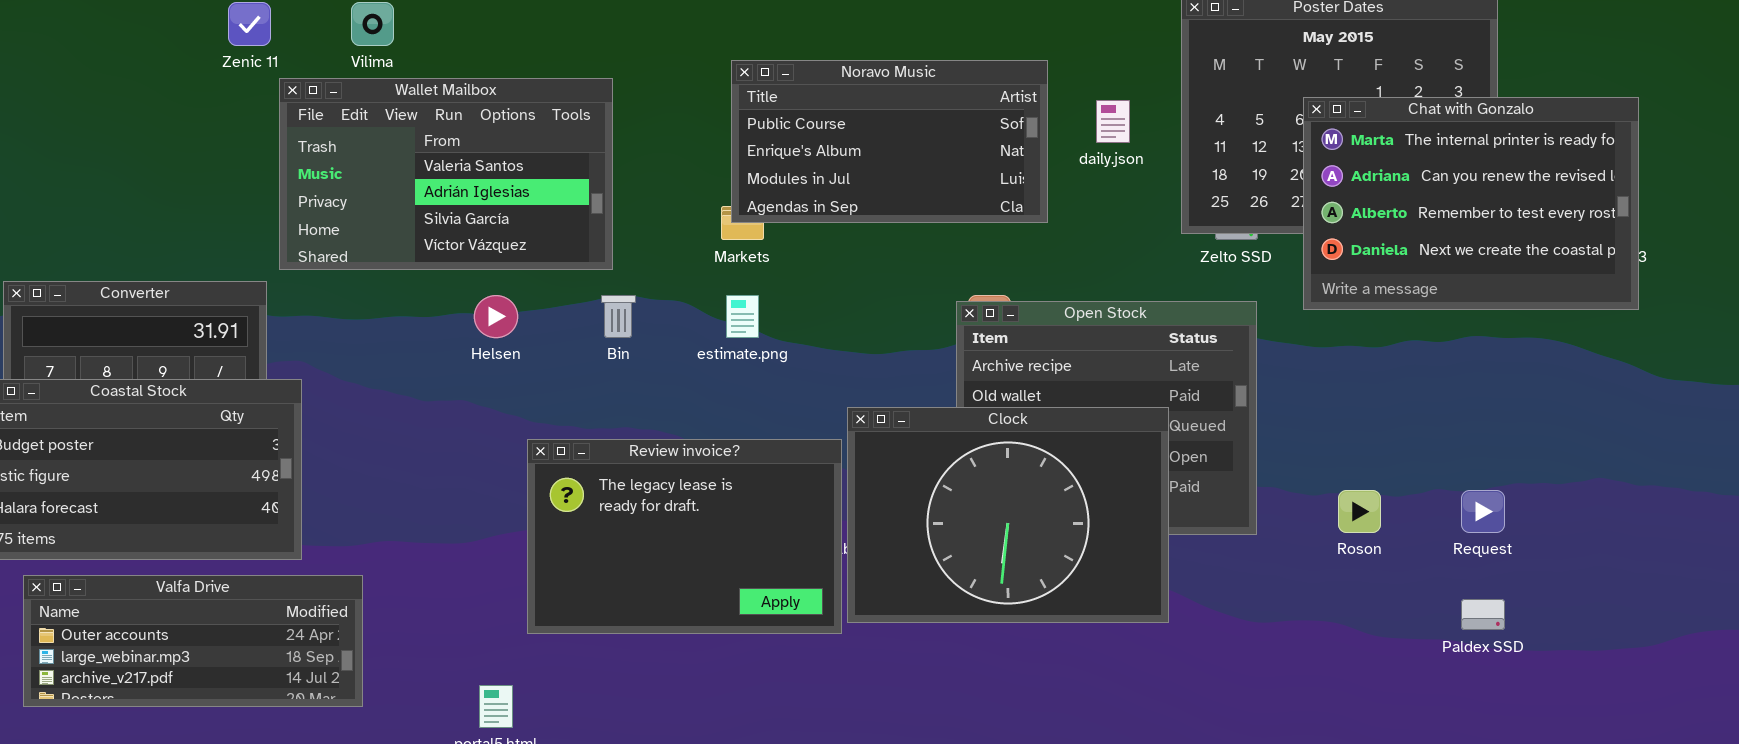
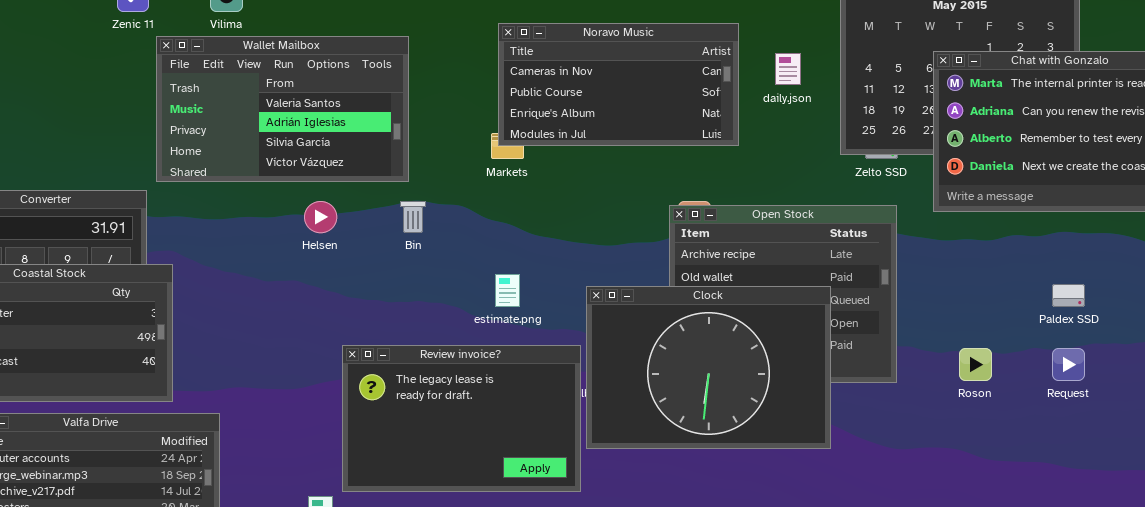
Noravo Music: [731,60,1048,223] -> [498,23,739,146], scrolled up 1 row
estimate.png: [726,295,759,338] -> [495,274,520,307], moved
Review invoice?: [527,439,842,634] -> [342,345,581,492], moved
Paldex SSD: [1461,599,1505,630] -> [1052,284,1085,307], moved

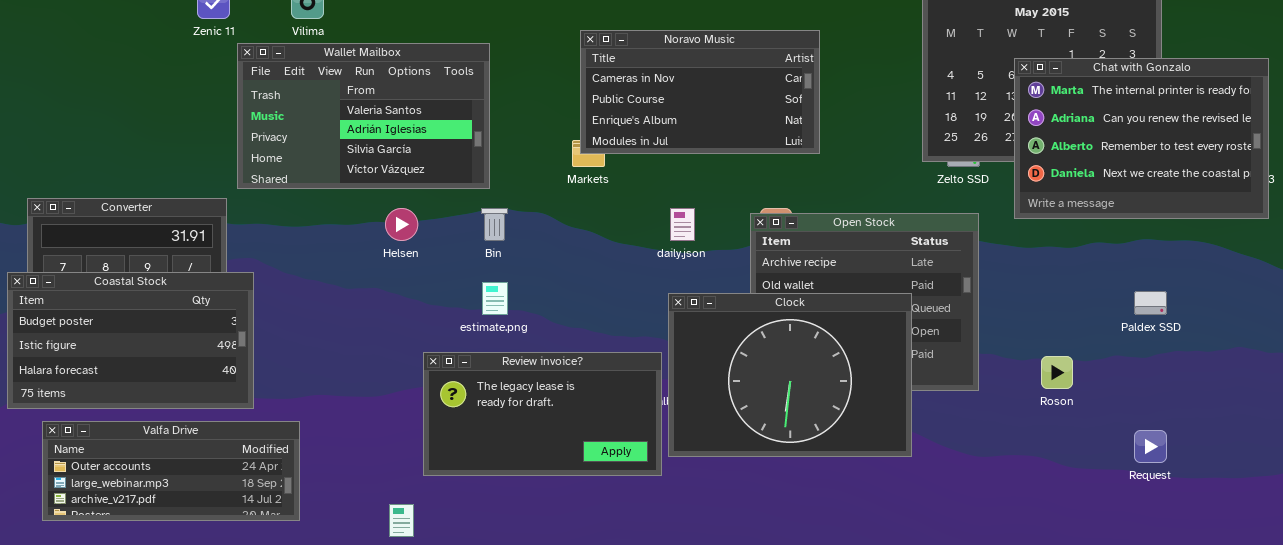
daily.json: [775,53,801,85] -> [670,208,695,241], moved
estimate.png: [495,274,520,307] -> [482,282,508,315], moved
Review invoice?: [342,345,581,492] -> [423,352,662,476], resized
Request: [1052,348,1085,381] -> [1134,430,1167,463], moved

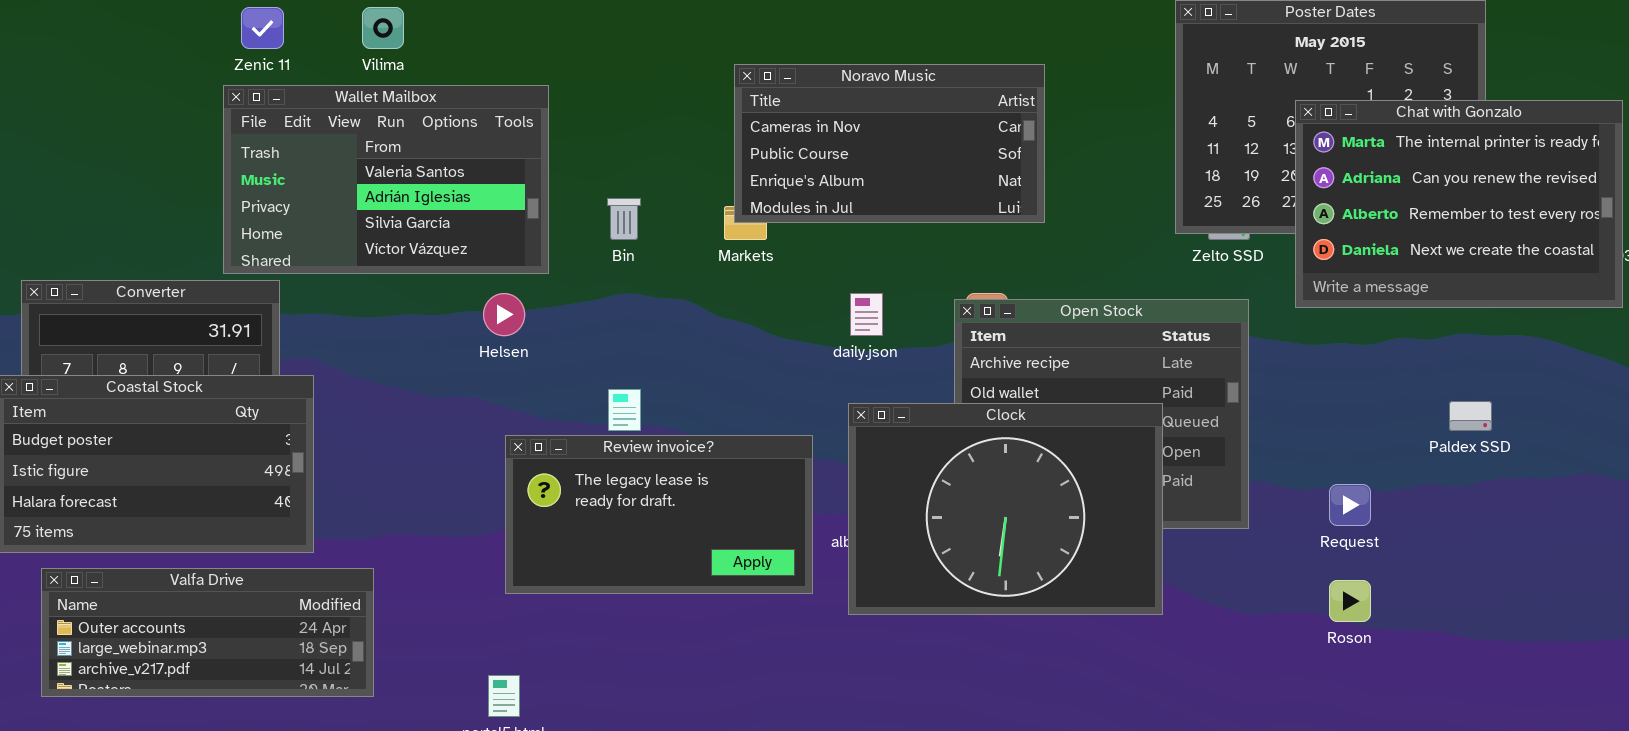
Wallet Mailbox: [237,43,490,189] -> [223,85,549,274], moved
Bin: [481,208,508,241] -> [607,198,641,240], moved
Review invoice?: [423,352,662,476] -> [505,435,813,594], moved
Roson: [1041,356,1073,389] -> [1329,580,1371,622], moved
Request: [1134,430,1167,463] -> [1329,484,1371,526], moved

